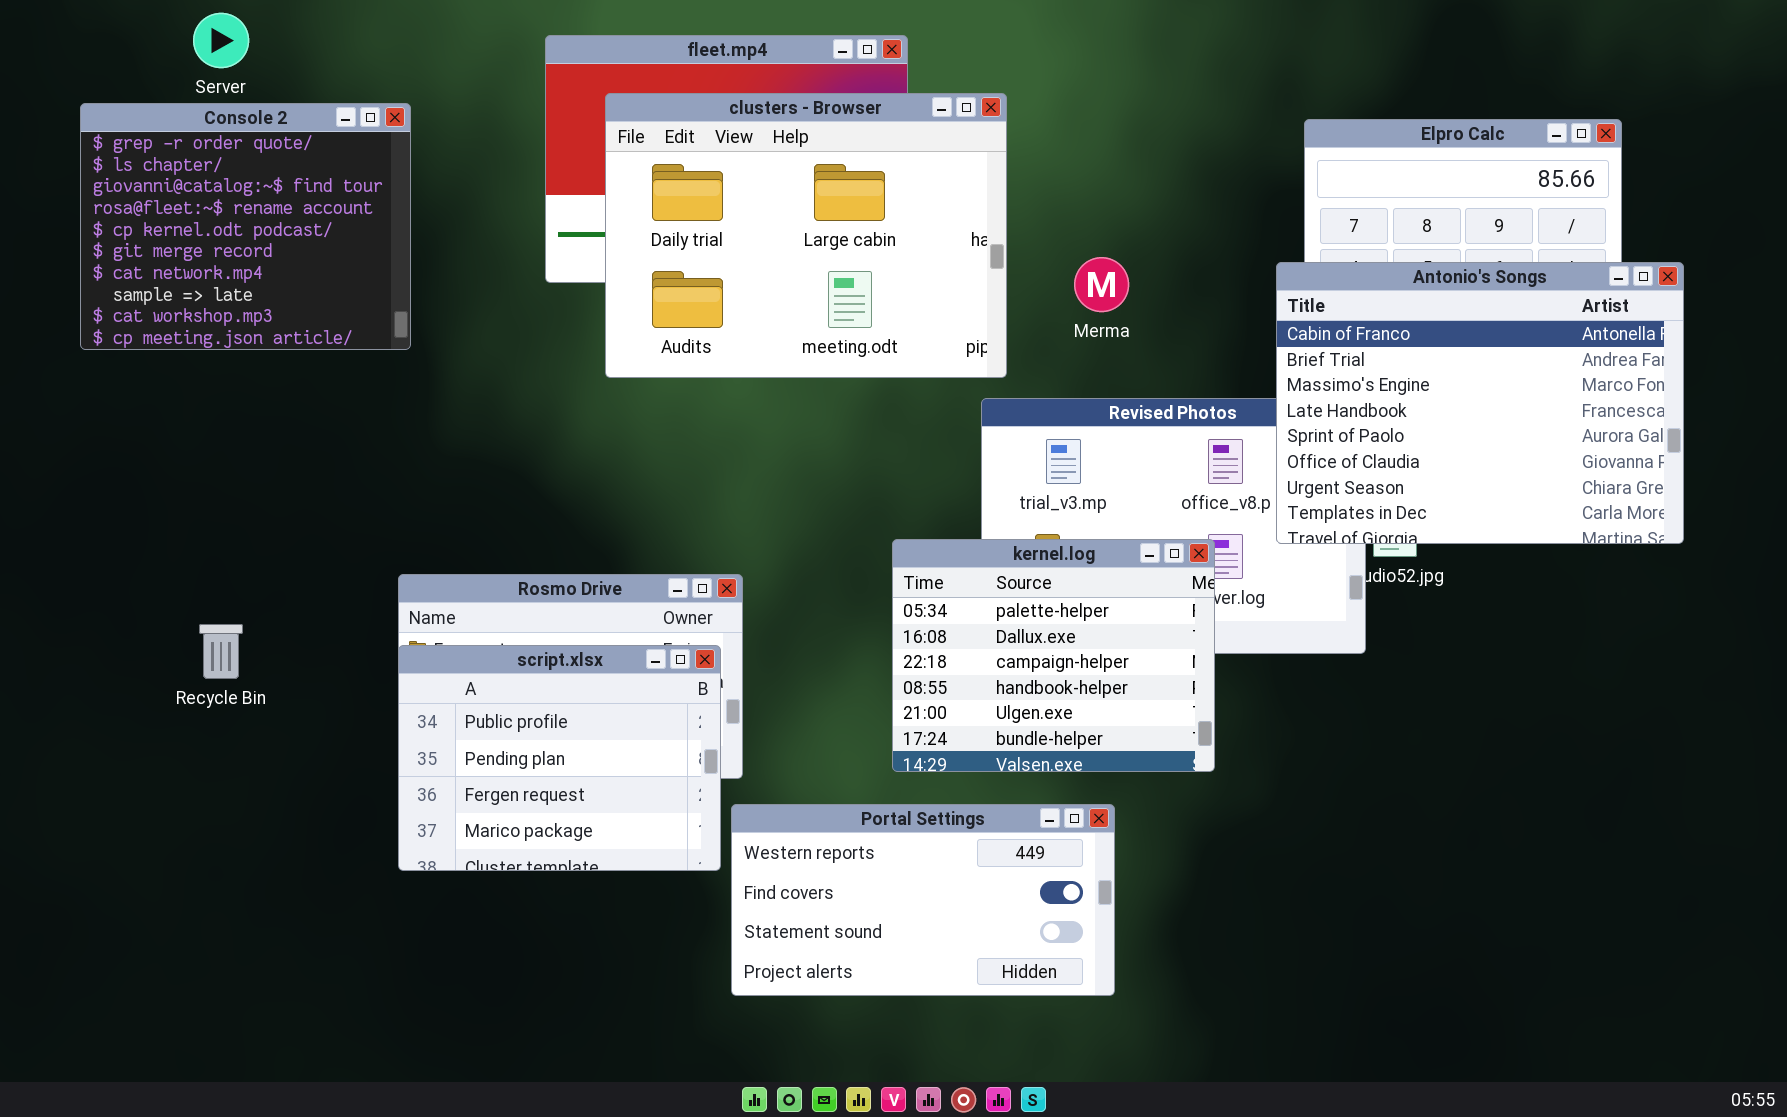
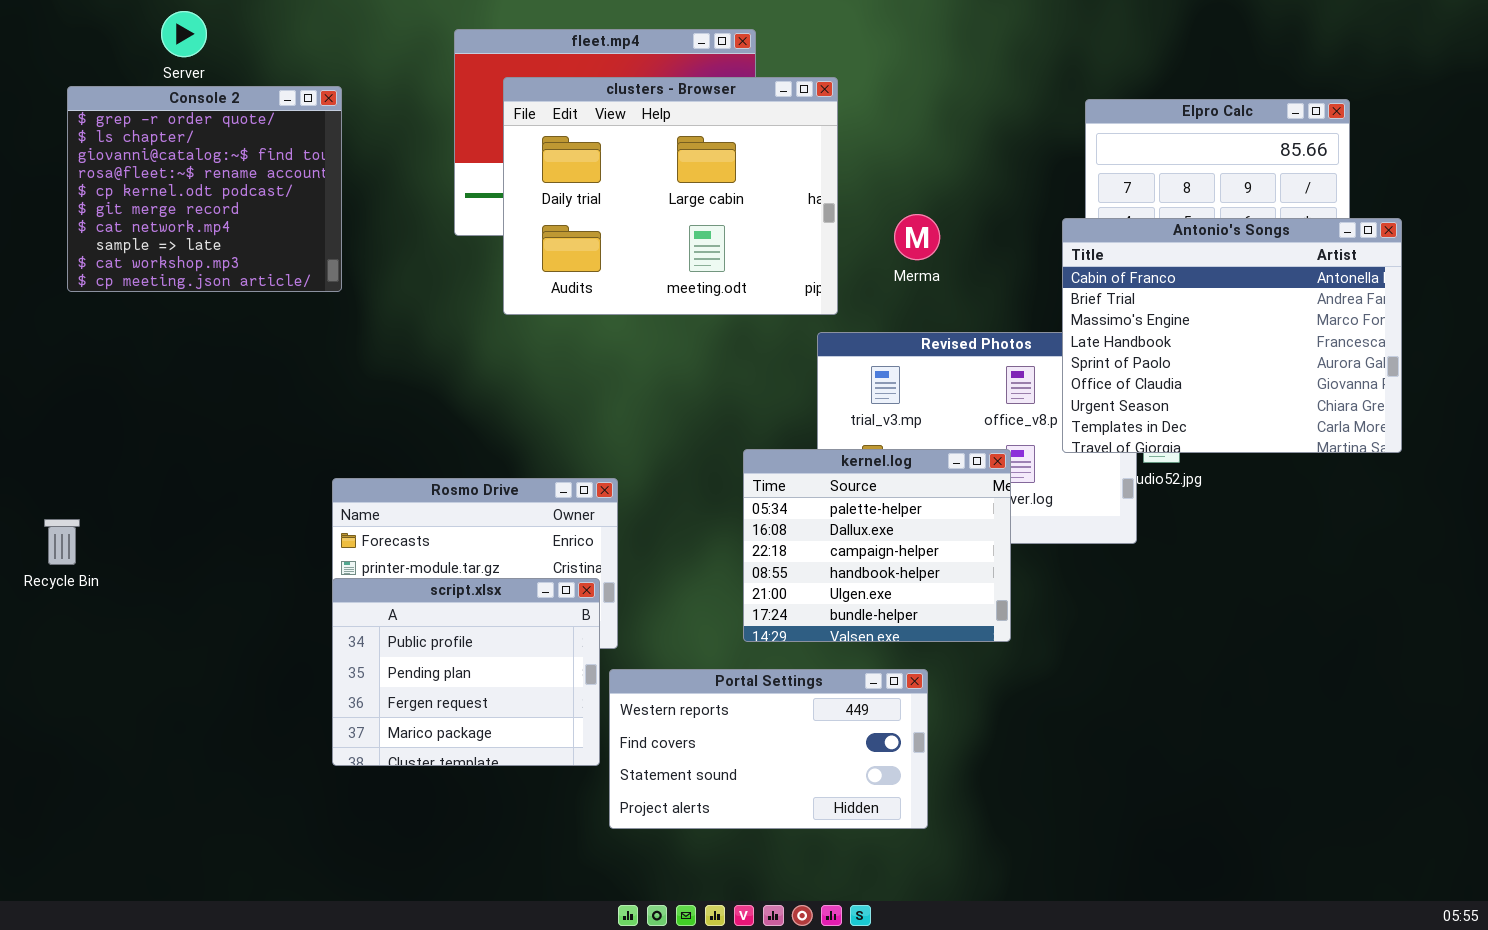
Recycle Bin: [199,624,243,679] -> [44,519,80,565], moved
script.xlsx: [398,645,721,871] -> [332,578,600,766], moved

